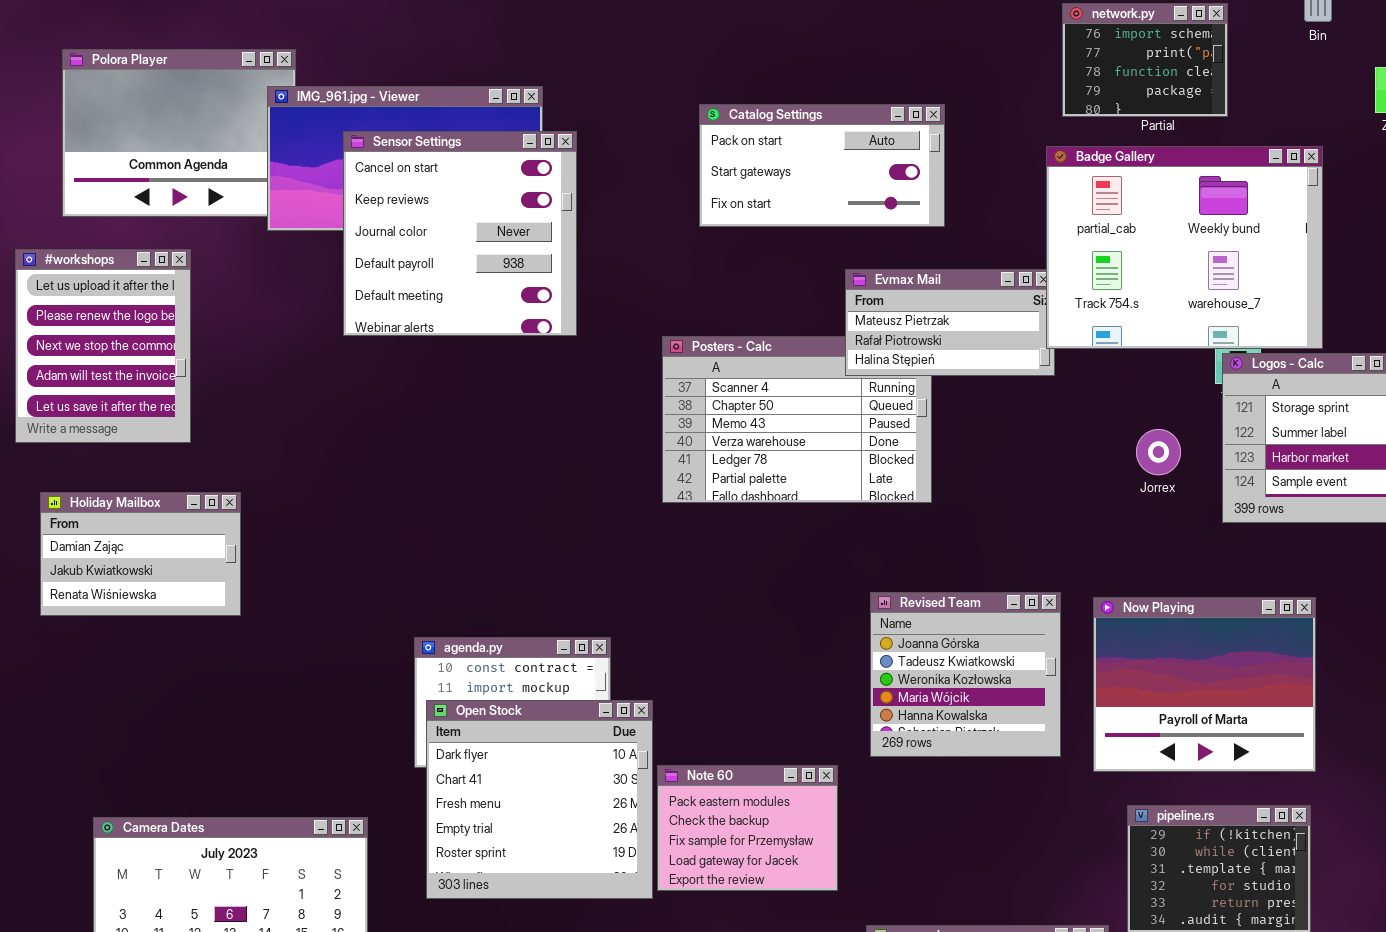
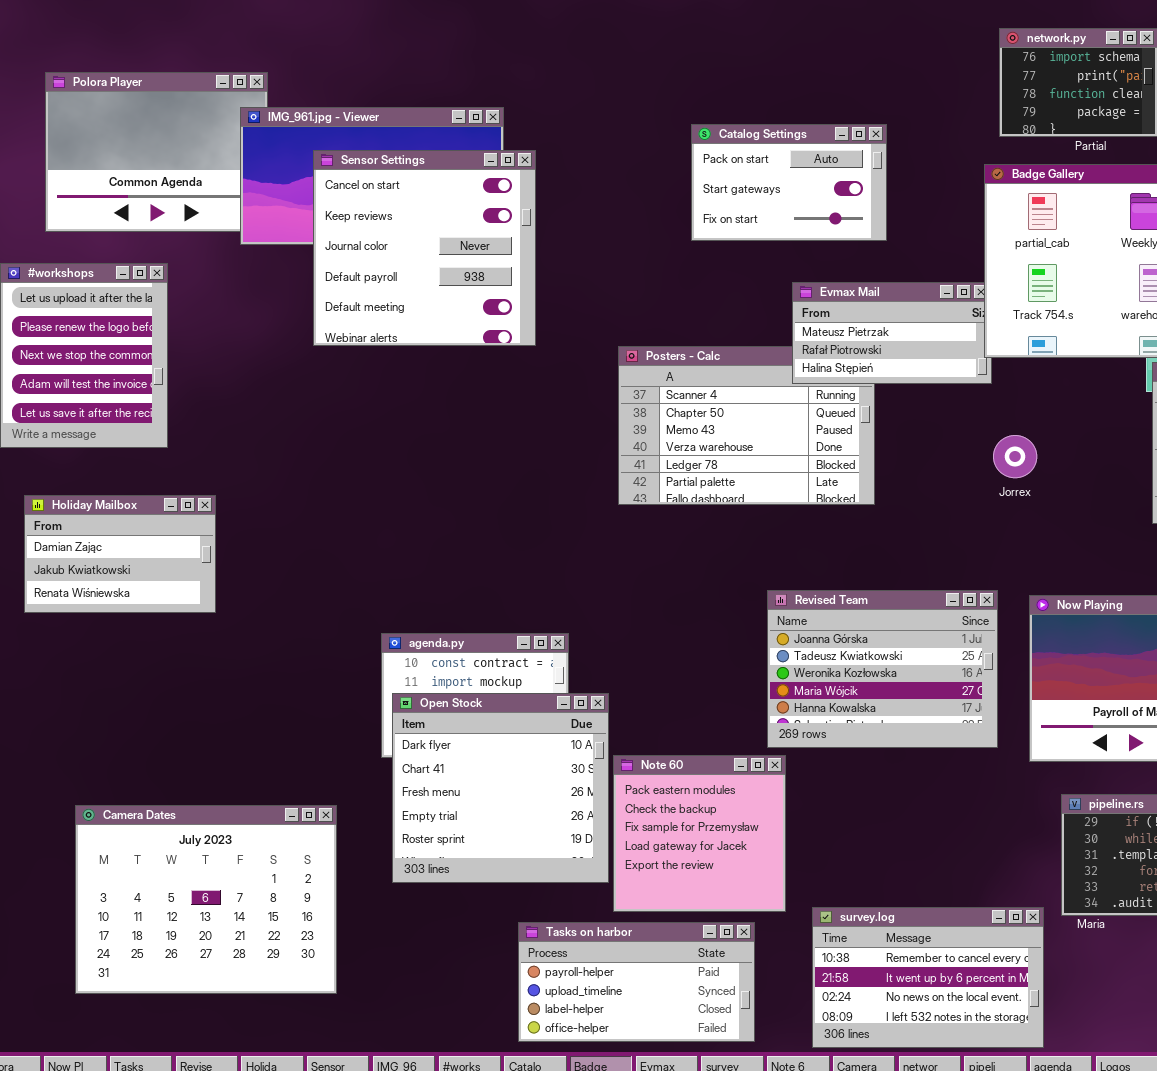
Catalog Settings: [699,104,945,227] -> [691,124,887,241], resized
Jorrex: [1136,429,1181,475] -> [993,435,1037,478], moved
Revised Team: [870,592,1061,757] -> [767,590,998,748], resized
Note 60: [657,765,838,891] -> [613,755,786,912], resized

